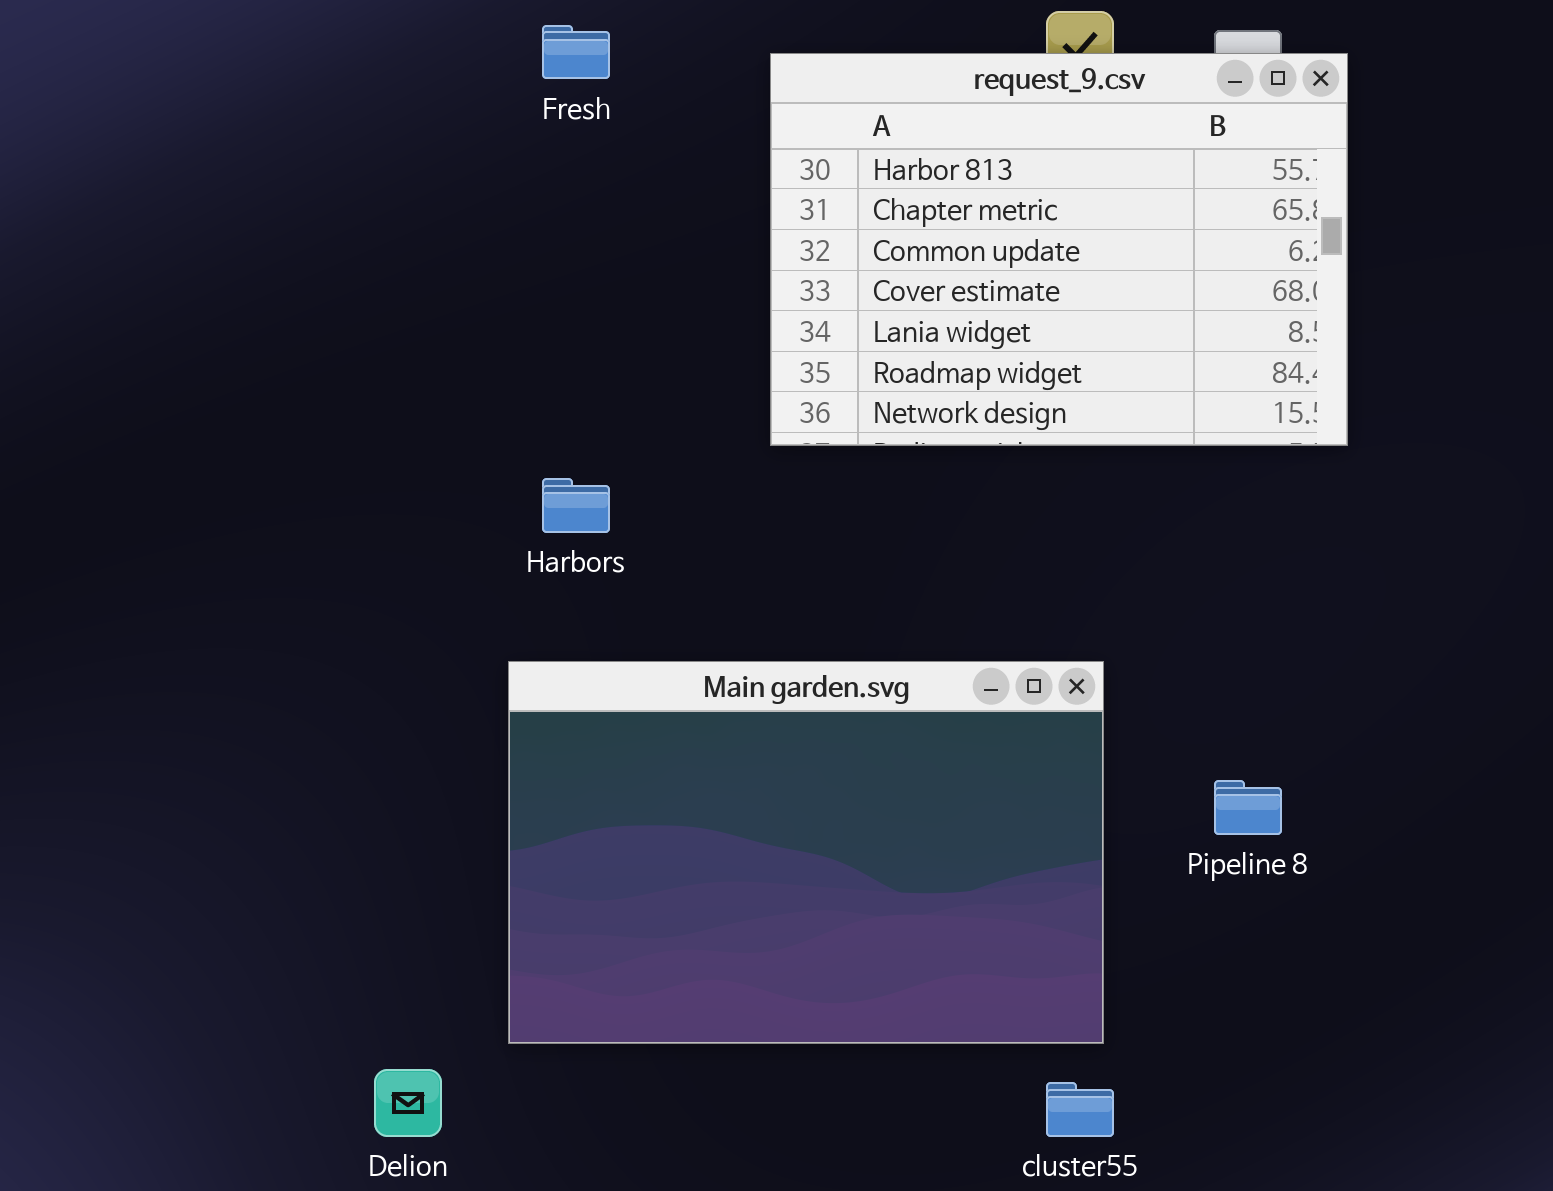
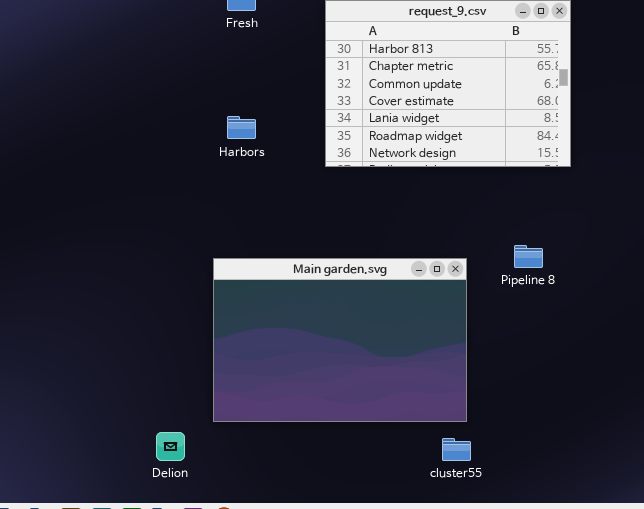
Harbors: [542,478,610,533] -> [227,116,256,139], moved
Pipeline 8: [1214,780,1282,835] -> [514,245,543,268], moved

